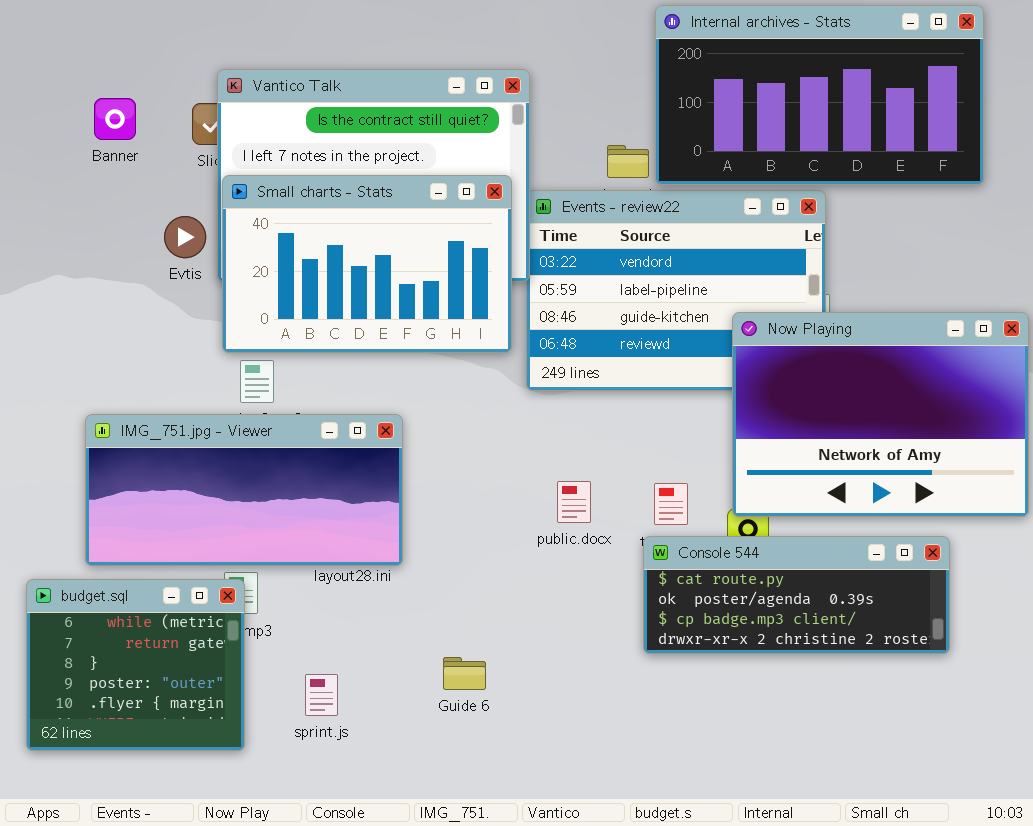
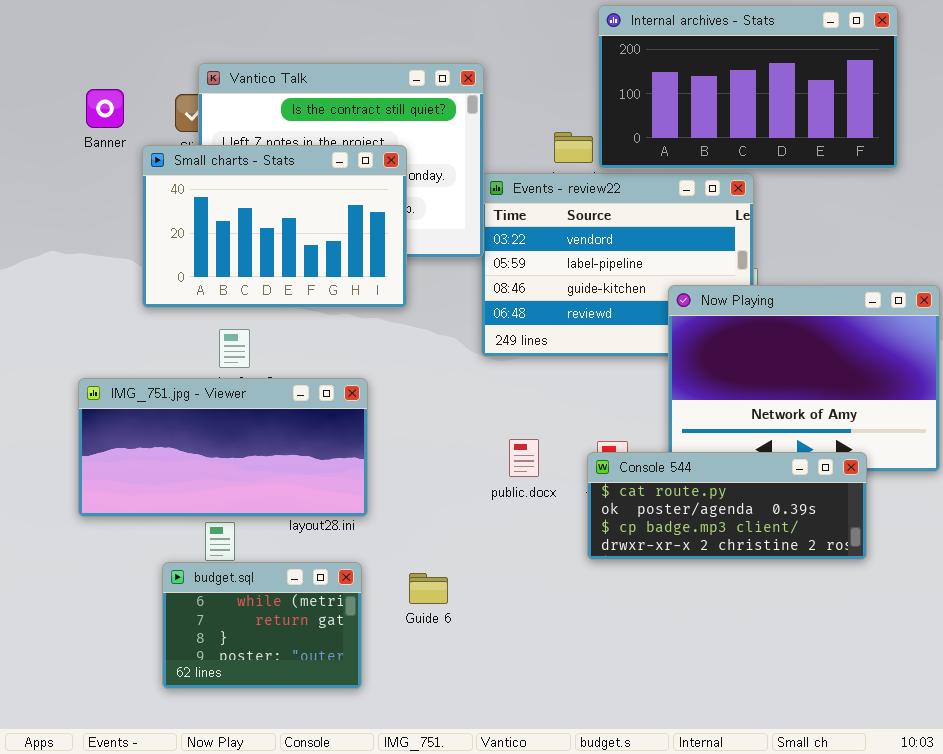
Small charts - Stats: [222,175,512,353] -> [142,145,407,308], moved
Console 544: [643,536,950,654] -> [587,452,867,560], moved
budget.sql: [26,579,245,751] -> [162,562,362,689], moved, resized
Guide 6: [443,657,486,690] -> [409,573,448,604], moved

